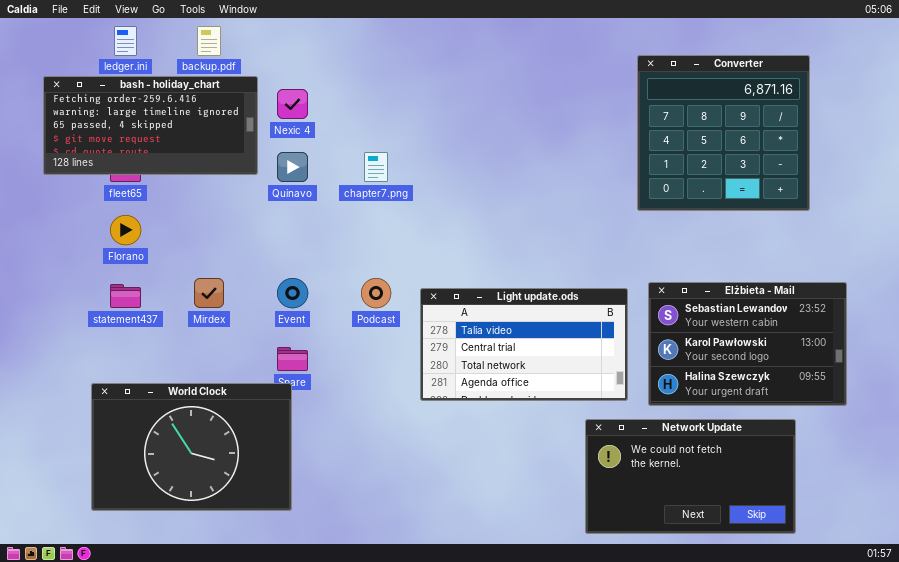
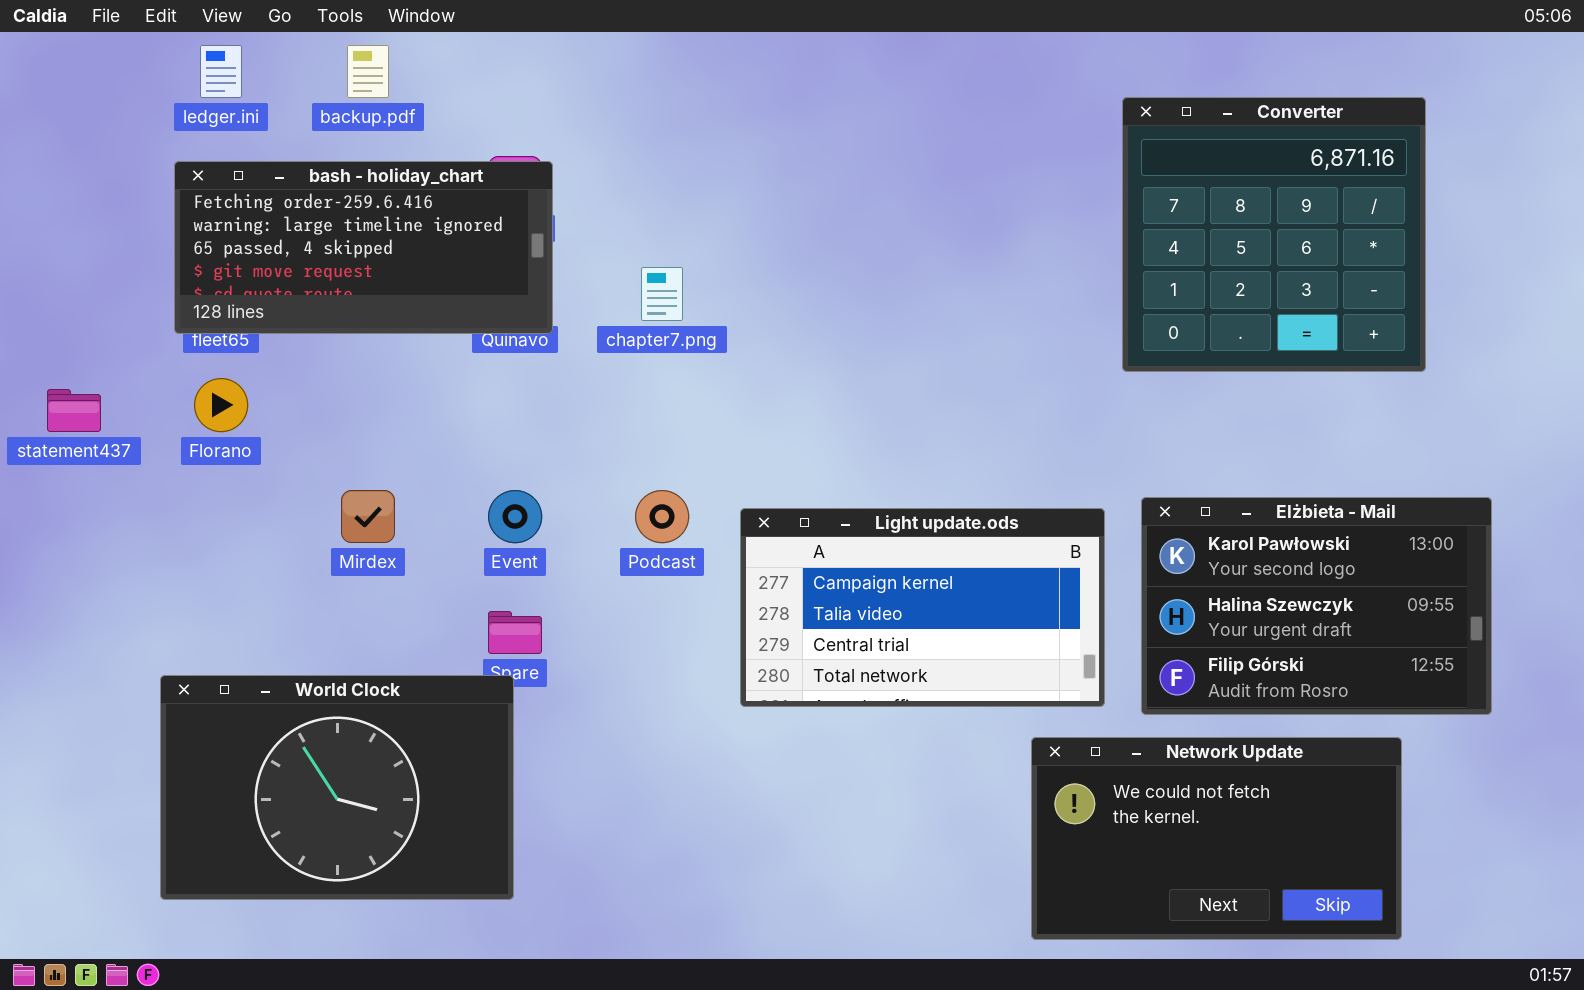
bash - holiday_chart: [43,76,258,175] -> [174,161,553,334], moved
Elżbieta - Mail: [648,282,847,406] -> [1141,497,1492,715], scrolled down 1 row
statement437: [110,284,141,308] -> [47,389,101,432], moved
Light update.ods: [420,288,628,401] -> [740,508,1105,707], scrolled up 1 row

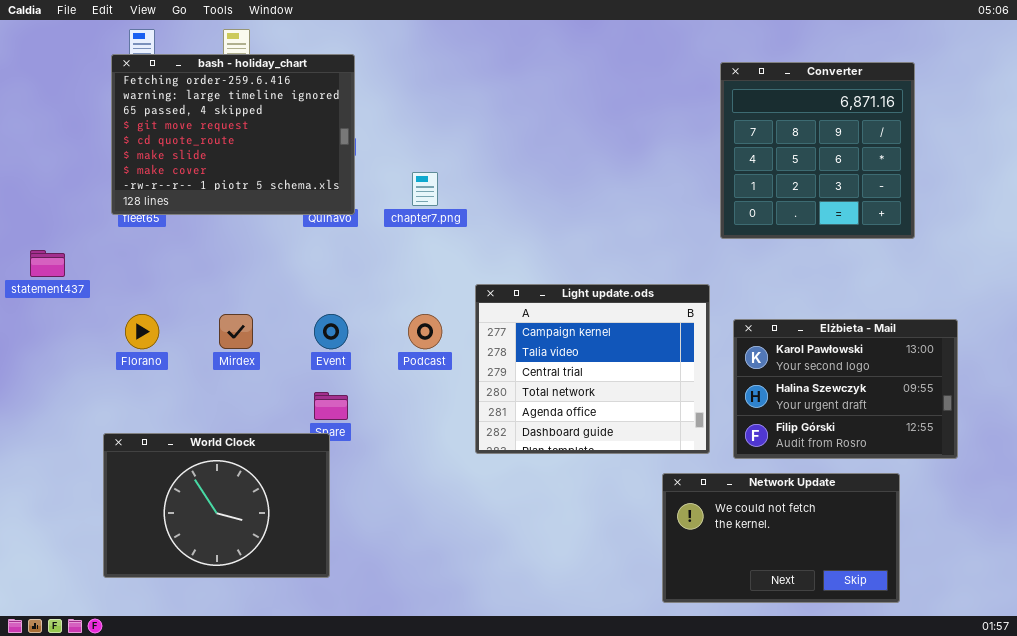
bash - holiday_chart: [174,161,553,334] -> [111,54,355,215], resized
Florano: [194,378,248,432] -> [125,314,159,349], moved
Light update.ods: [740,508,1105,707] -> [475,284,710,454], resized

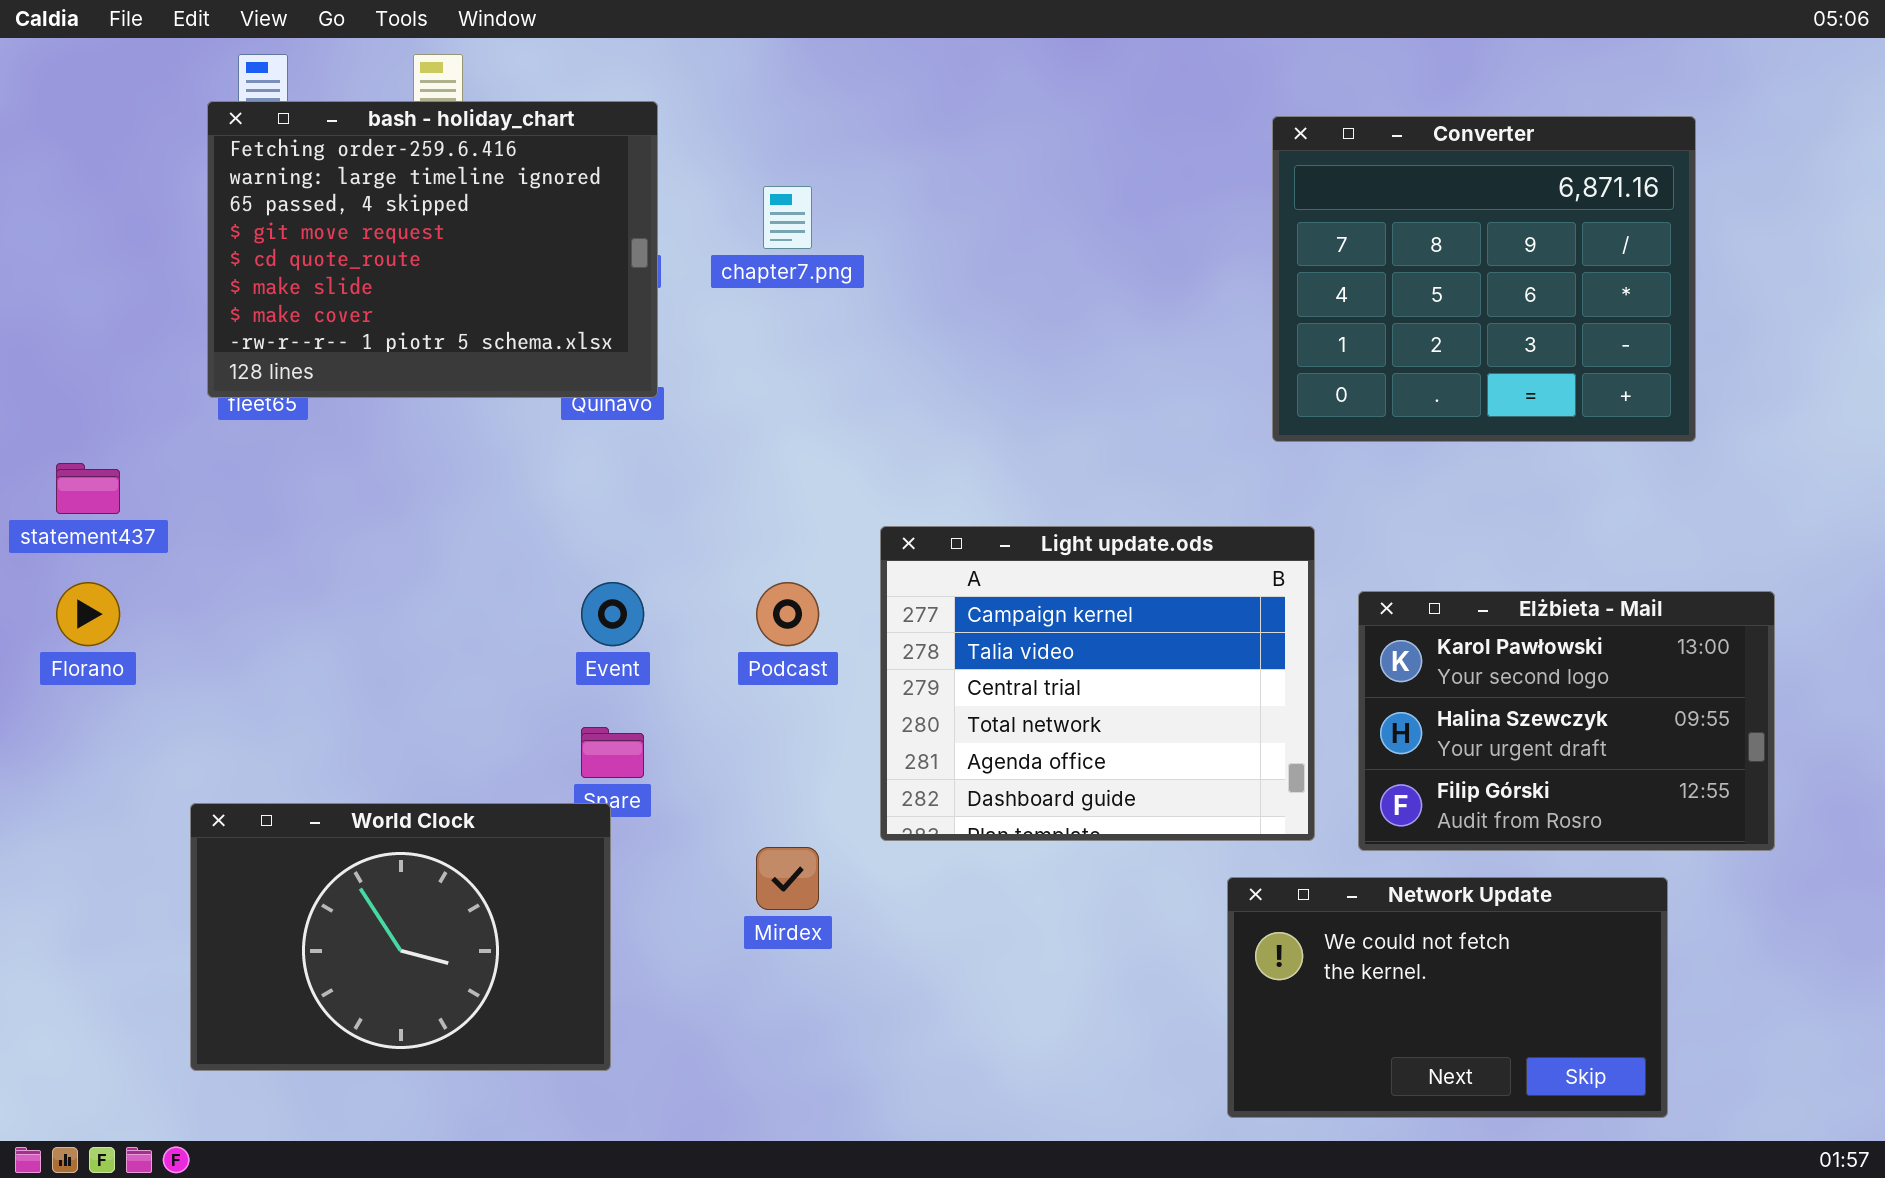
Converter: [720,62,915,239] -> [1272,116,1696,442], resized
chapter7.png: [412,172,438,206] -> [763,186,812,249], moved
Florano: [125,314,159,349] -> [56,582,120,646], moved
Mirdex: [219,314,253,349] -> [756,847,819,910], moved

